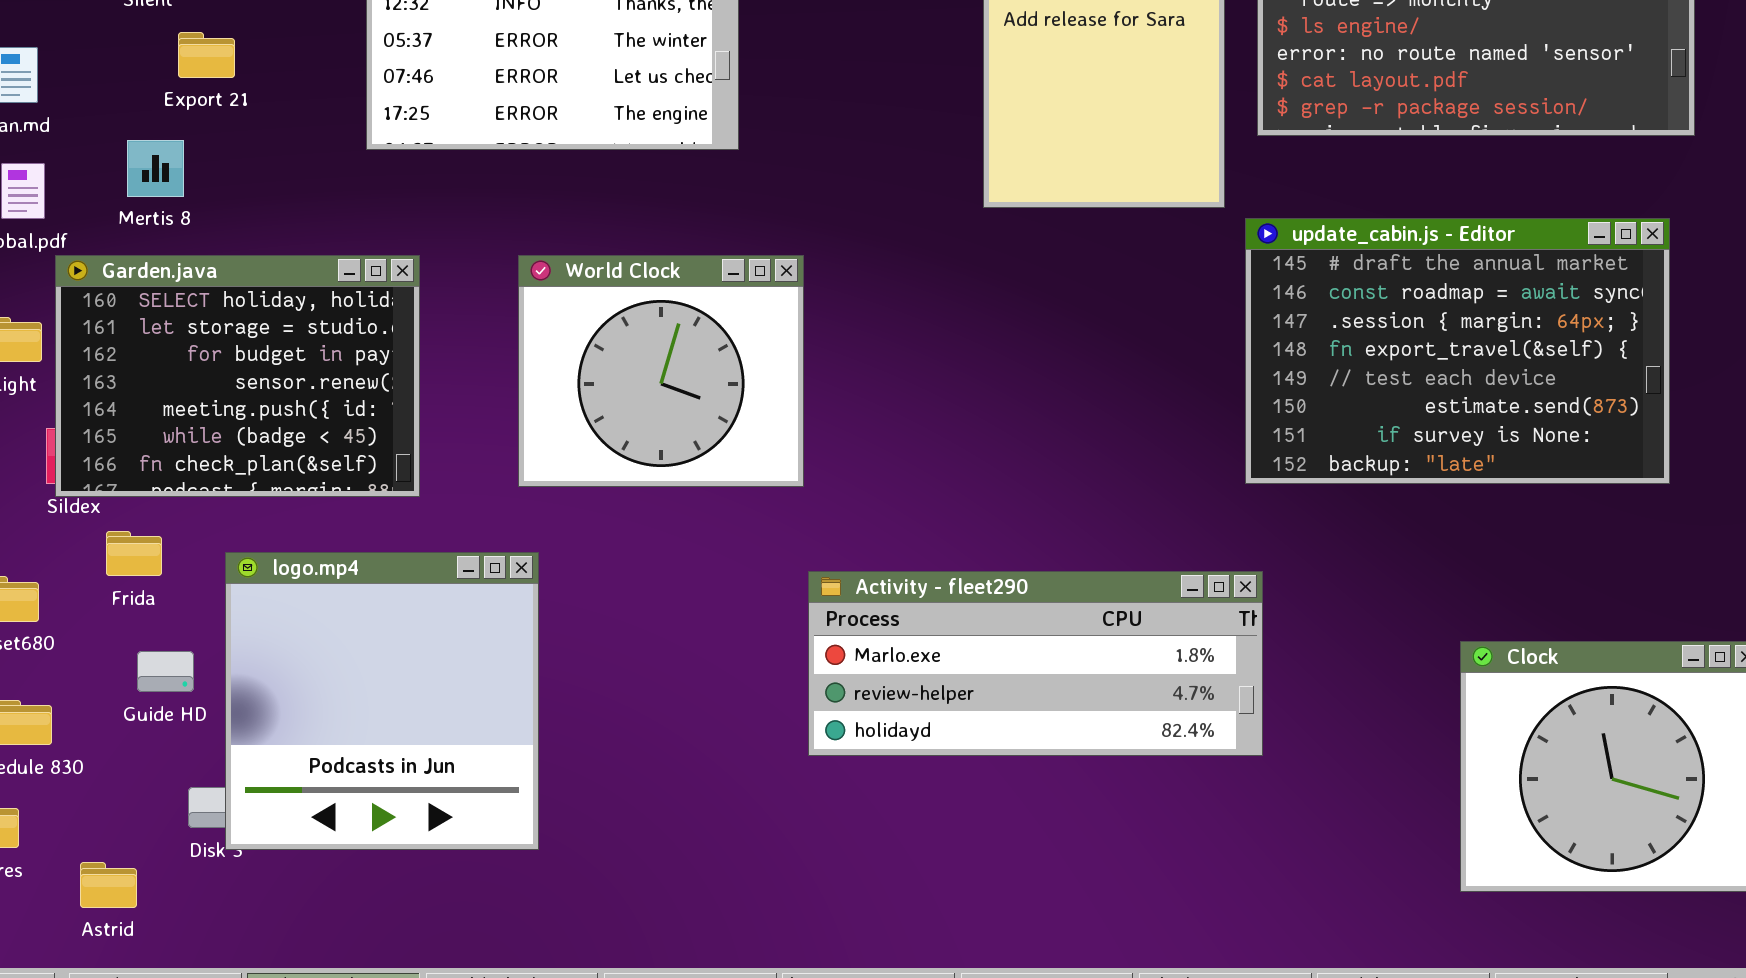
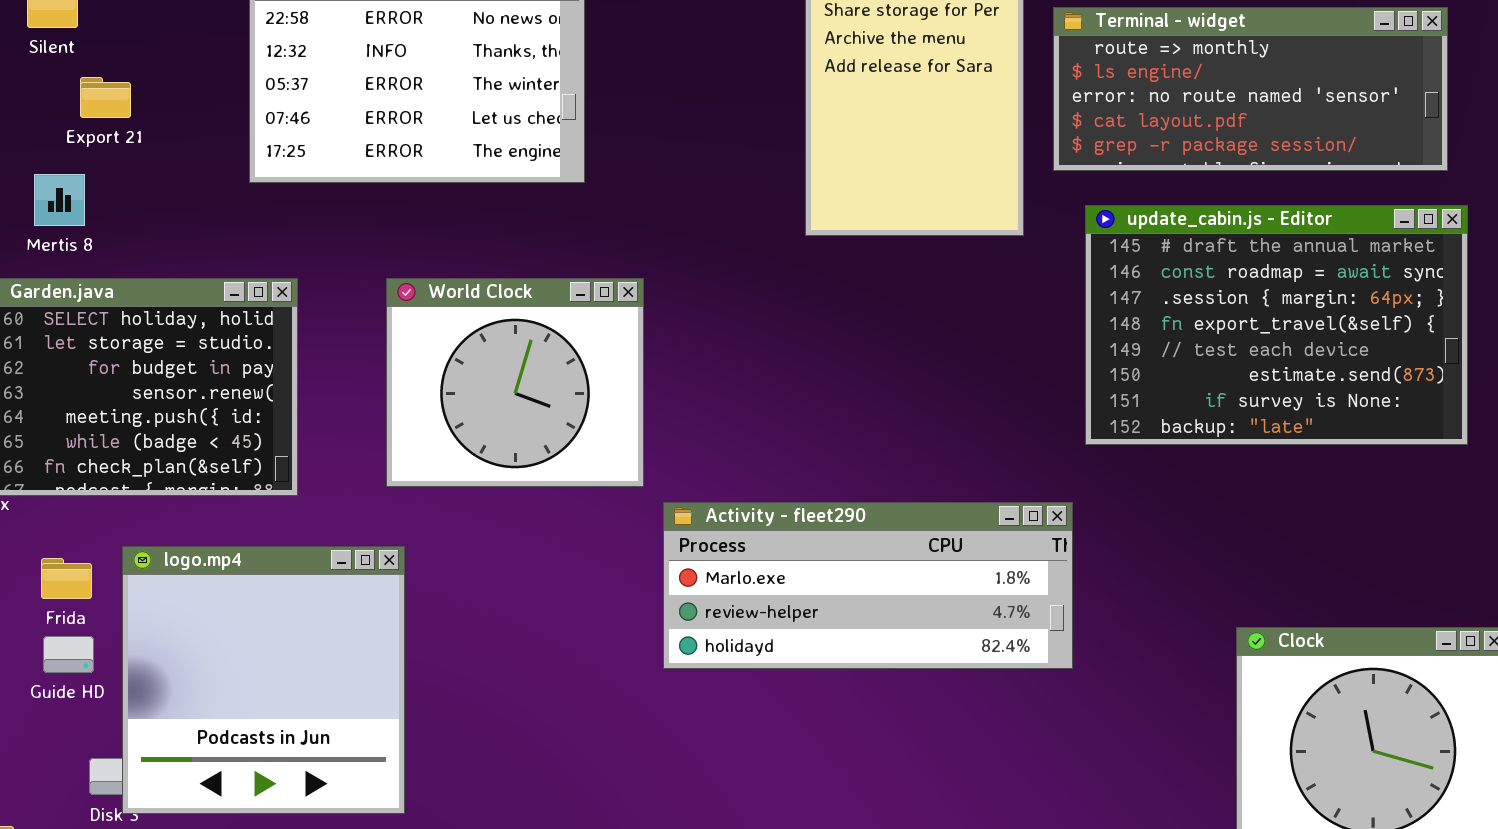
update_cabin.js - Editor: [1245,218,1670,484] -> [1085,205,1468,445], moved
Frida: [106,531,162,576] -> [41,558,92,599], moved
Activity - fleet290: [808,571,1263,756] -> [663,502,1073,669], moved

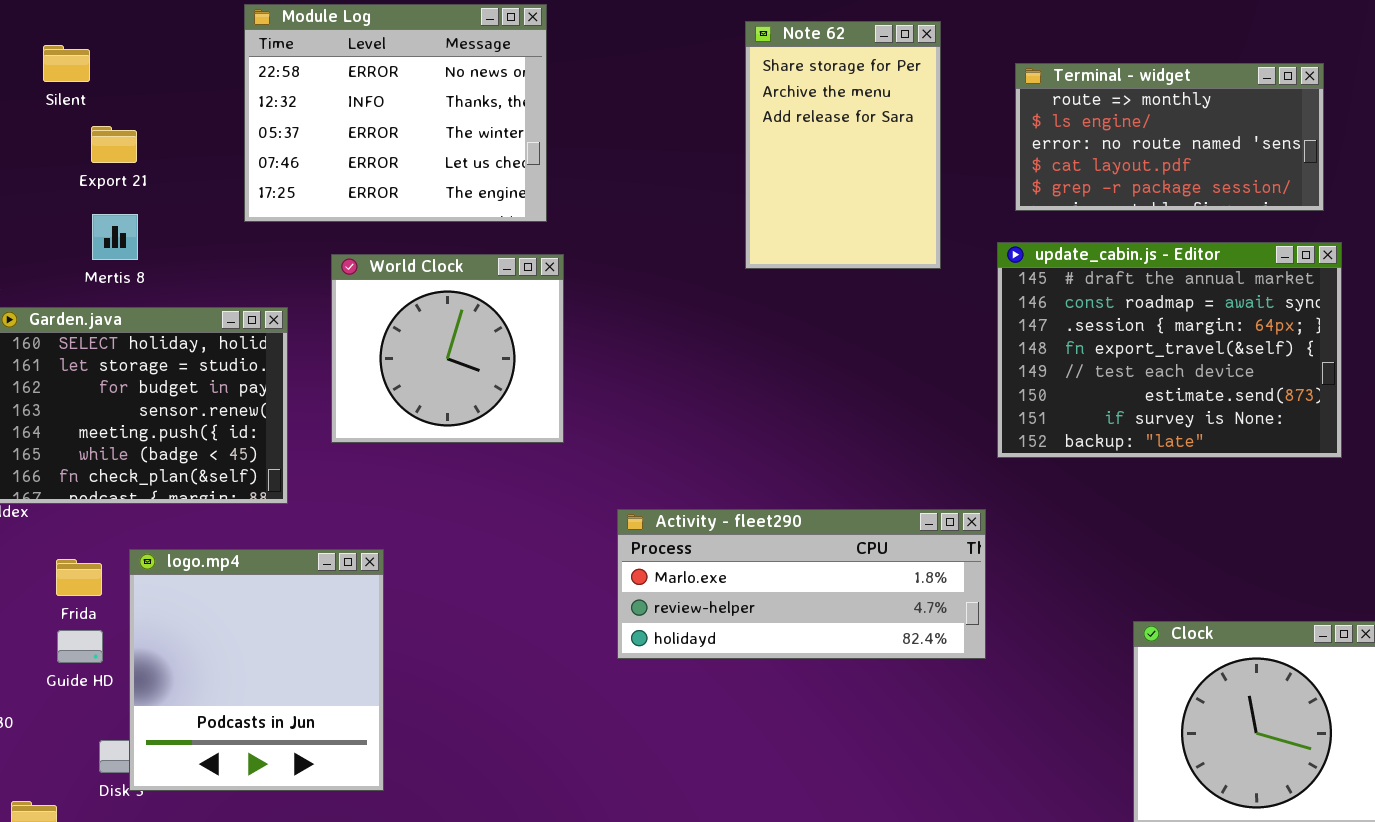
Terminal - widget: [1053,7,1448,171] -> [1015,63,1324,211], resized
Mertis 8: [34,174,85,226] -> [92,214,138,260], moved
World Clock: [386,278,644,487] -> [331,254,564,443], moved

